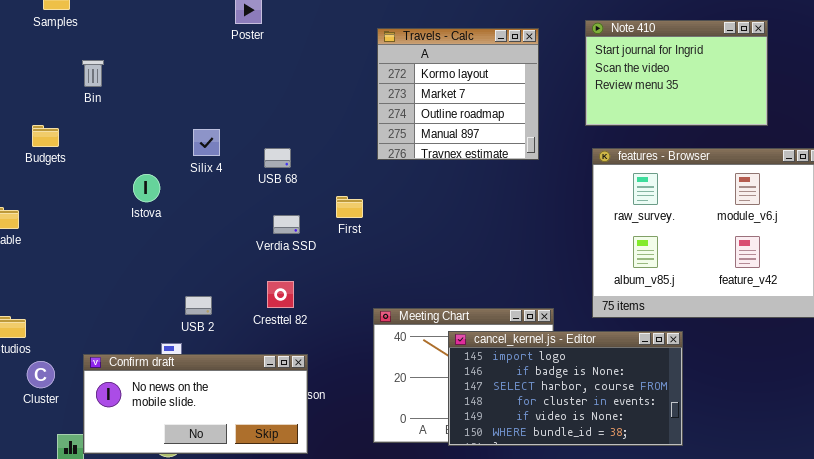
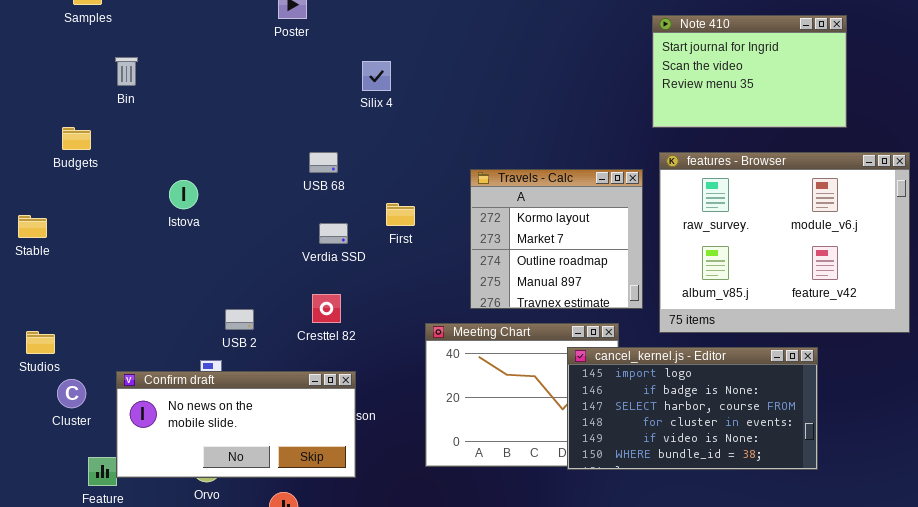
Travels - Calc: [377,28,539,160] -> [470,169,643,309], moved
Silix 4: [193,129,220,156] -> [362,61,391,91], moved
cancel_kernel.js - Editor: [448,331,683,446] -> [567,347,818,470], moved

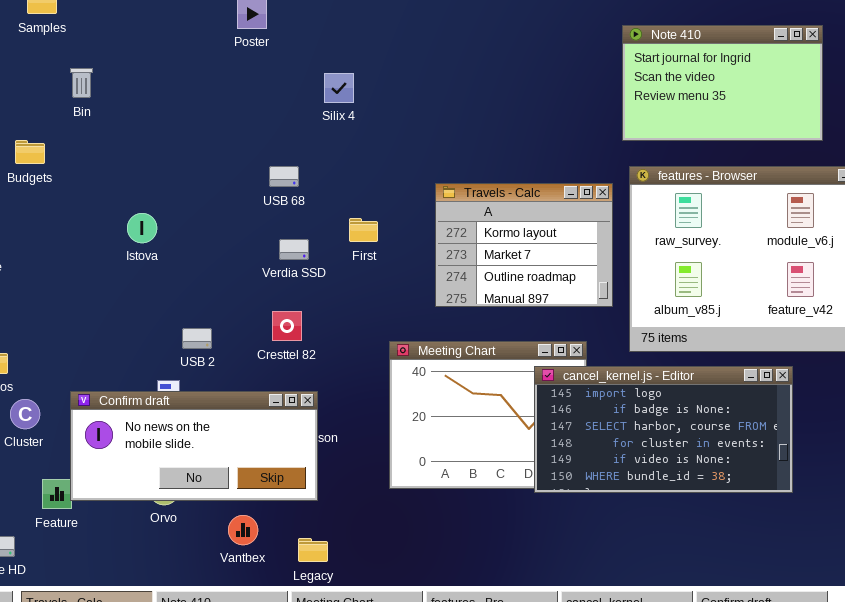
Travels - Calc: [470,169,643,309] -> [435,183,613,307], resized
Istova: [169,180,198,209] -> [127,213,157,243], moved

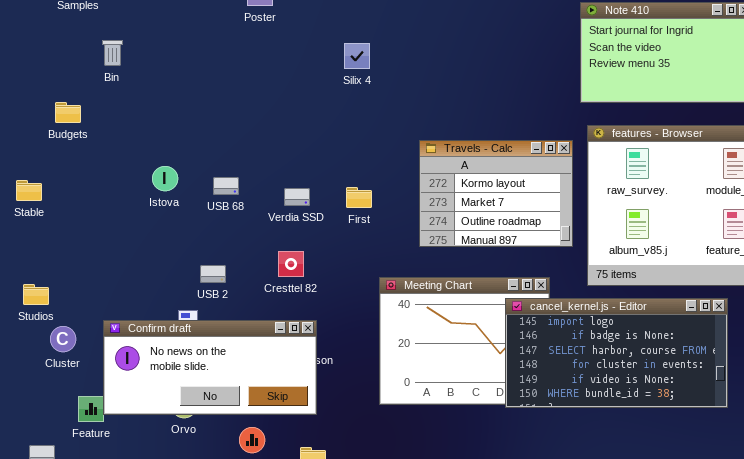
Silix 4: [324,73,354,103] -> [344,43,370,69], moved
USB 68: [269,166,299,187] -> [213,177,239,195], moved
First: [349,218,378,242] -> [346,187,372,208], moved

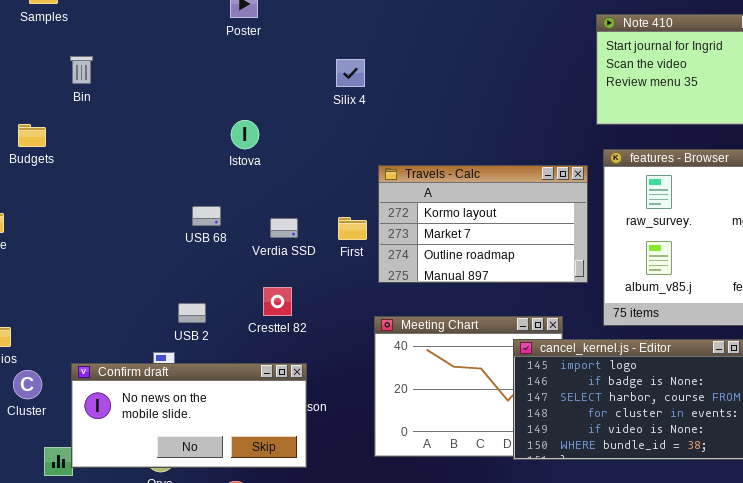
Travels - Calc: [419,140,573,247] -> [378,165,588,283], resized
Istova: [152,166,178,191] -> [231,120,259,149], moved

